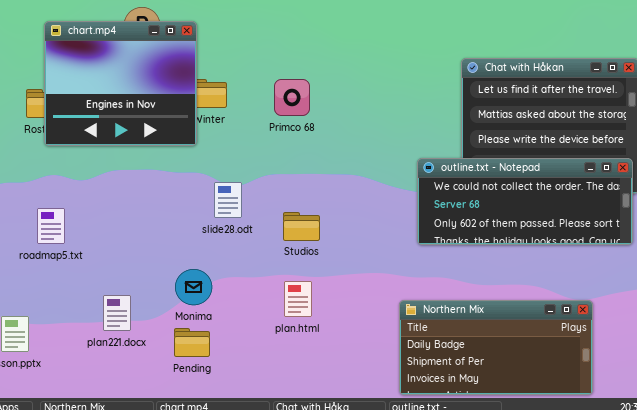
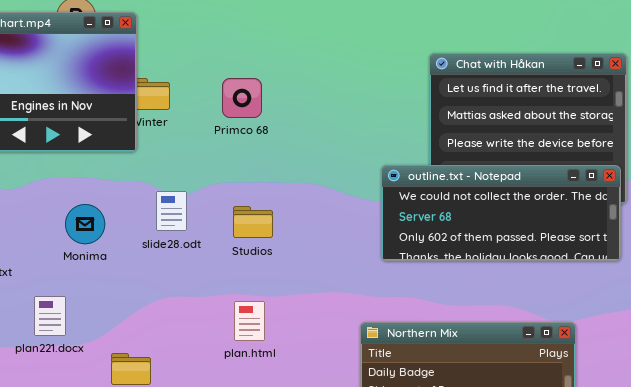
Studios: [283,212,320,241] -> [233,206,273,238], moved
Monima: [175,269,212,305] -> [65,204,105,244], moved
plan221.docx: [103,295,131,331] -> [34,296,66,336], moved

